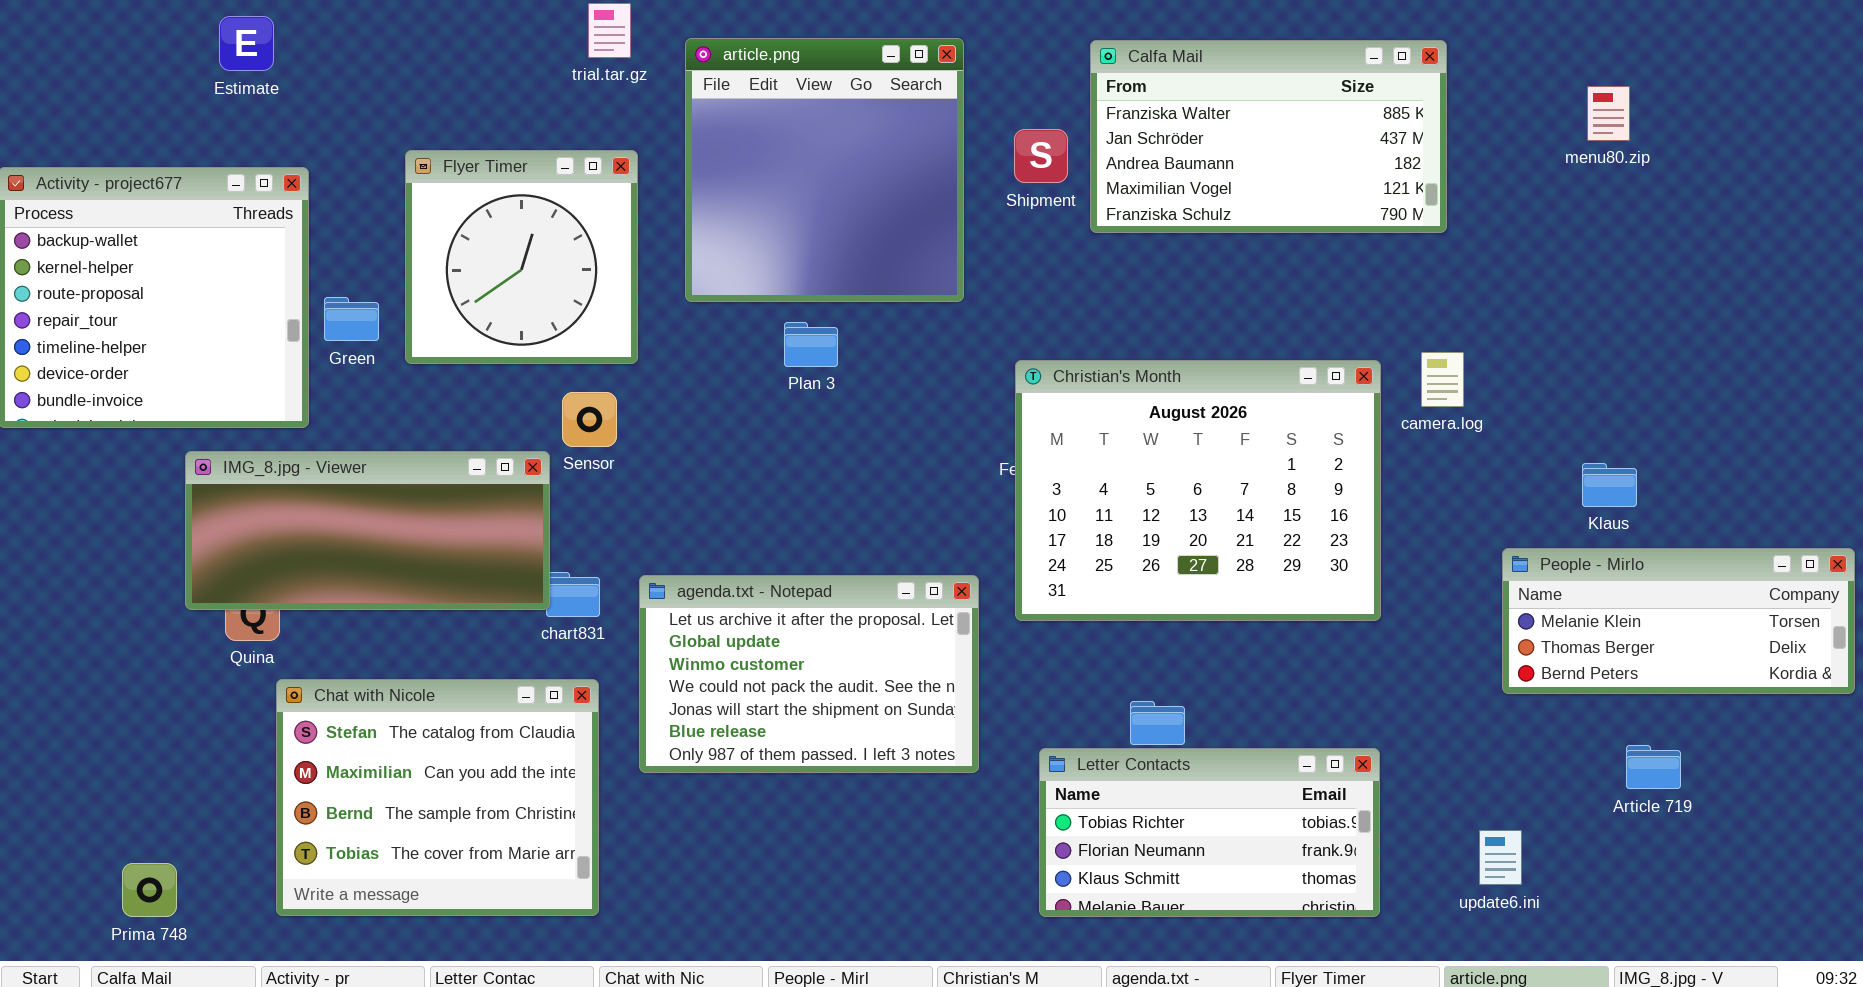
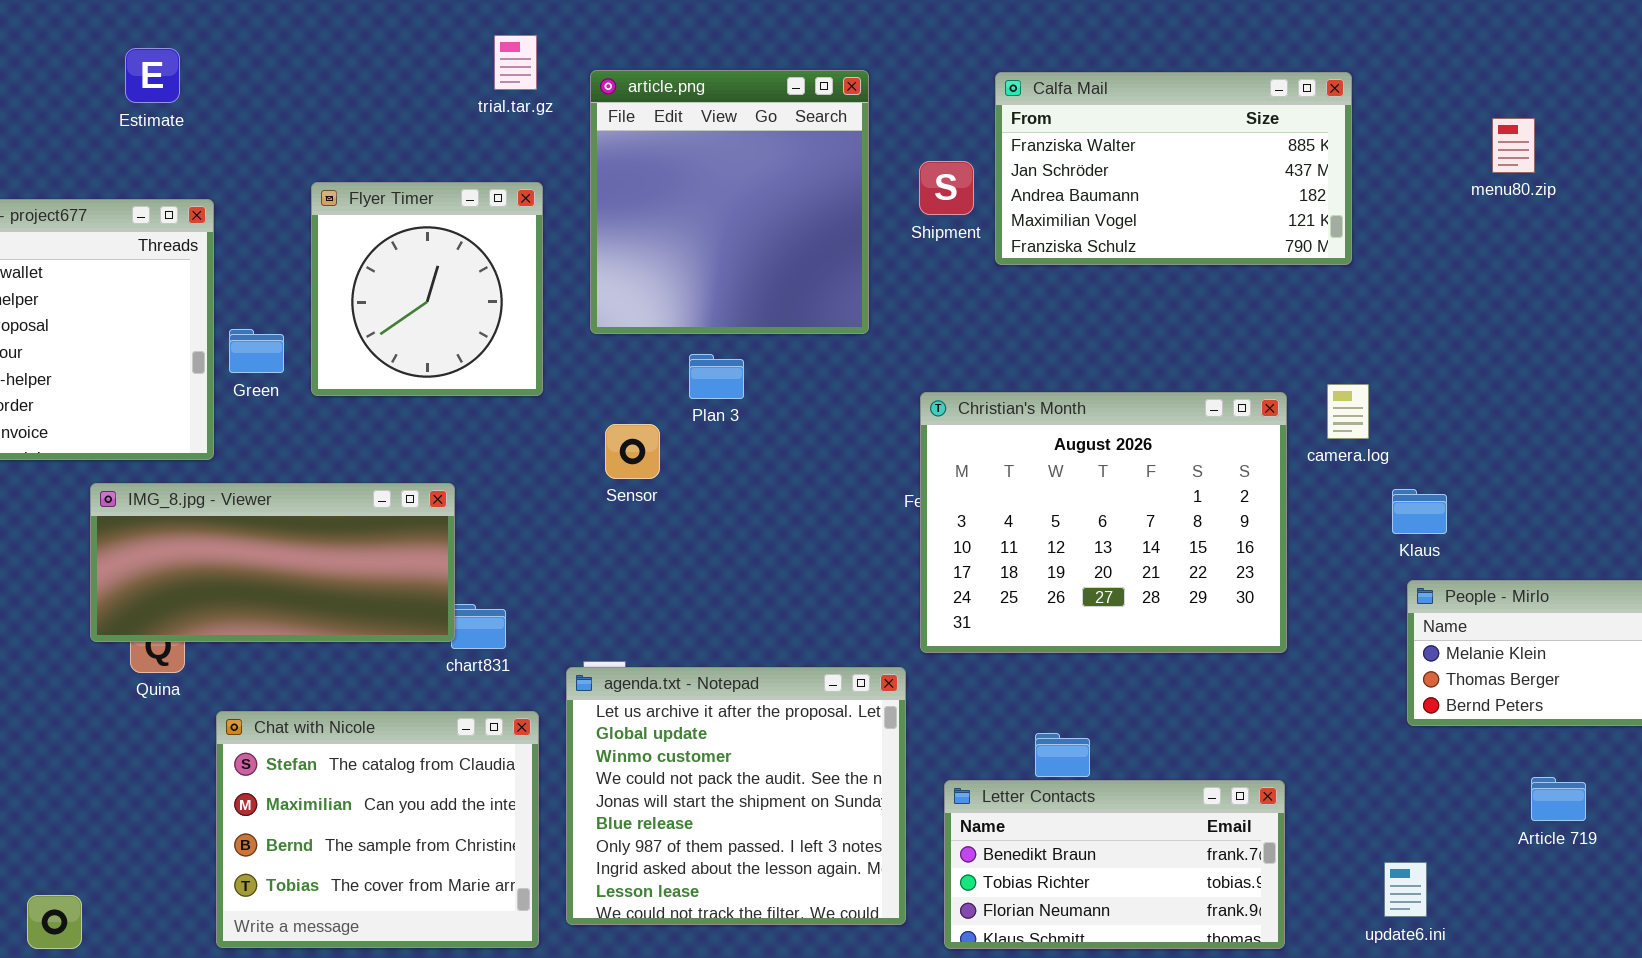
Sensor: [562,392,617,447] -> [605,424,660,479], moved
Klaus: [1582,463,1637,507] -> [1392,489,1447,534], moved
agenda.txt - Notepad: [639,575,979,773] -> [566,667,906,925], moved, resized
Chat with Nicole: [276,679,599,916] -> [216,711,539,948], moved
Letter Contacts: [1039,748,1380,917] -> [944,780,1285,949], scrolled up 1 row

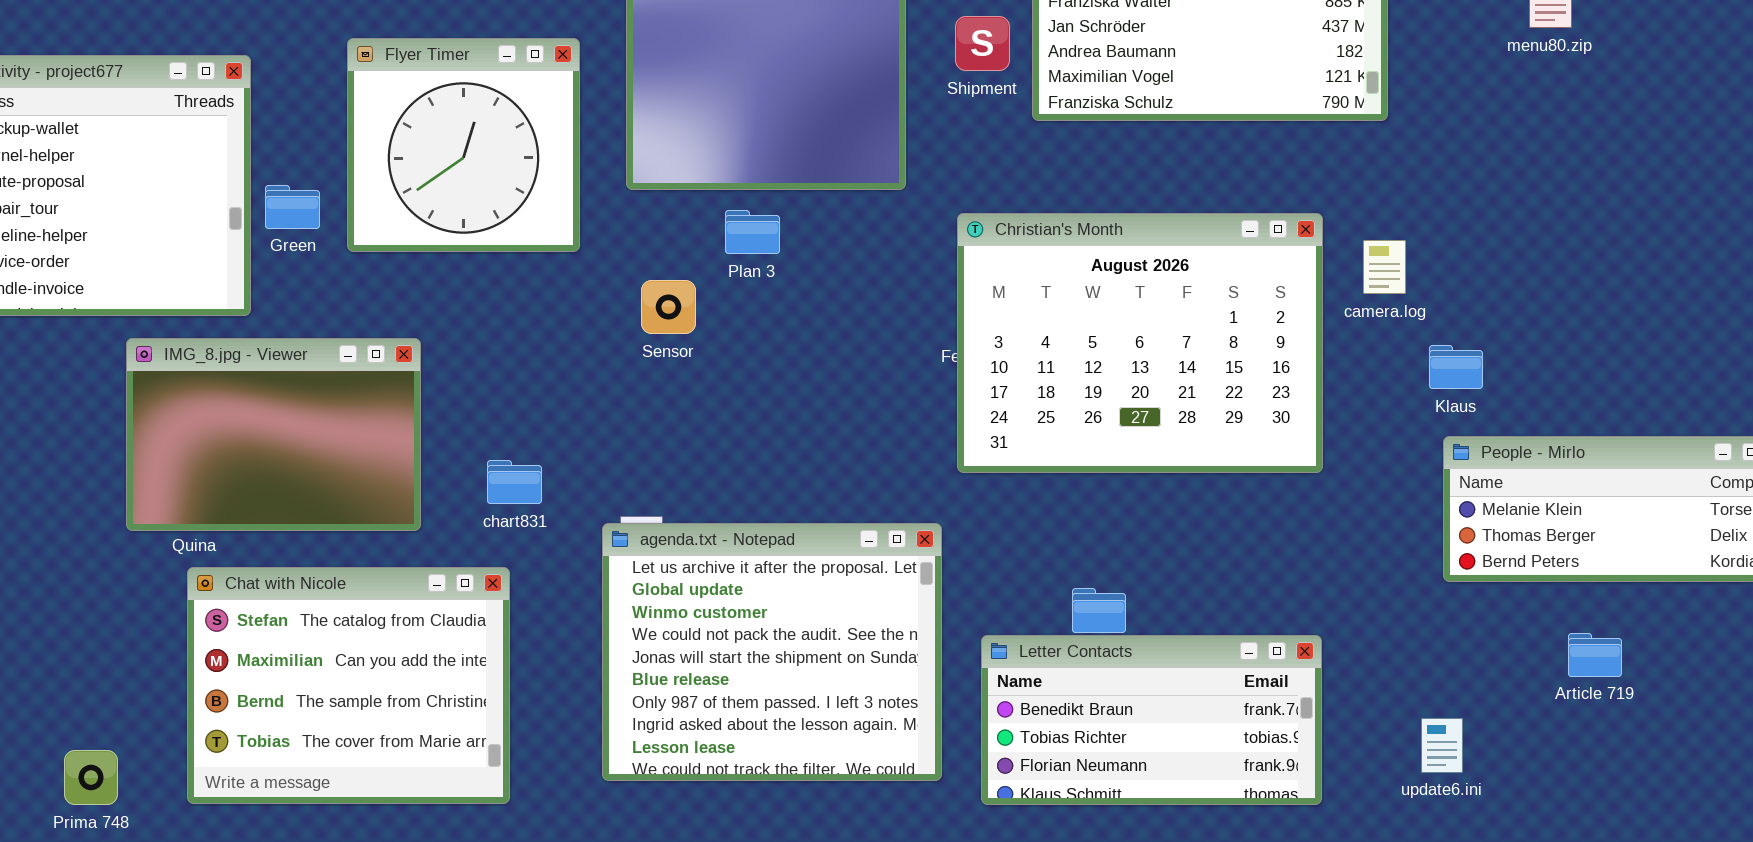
Christian's Month: [920,392,1287,653] -> [957,213,1323,473], moved
IMG_8.jpg - Viewer: [90,483,455,642] -> [126,338,421,531], resized
Chat with Nicole: [216,711,539,948] -> [187,567,510,804], moved

